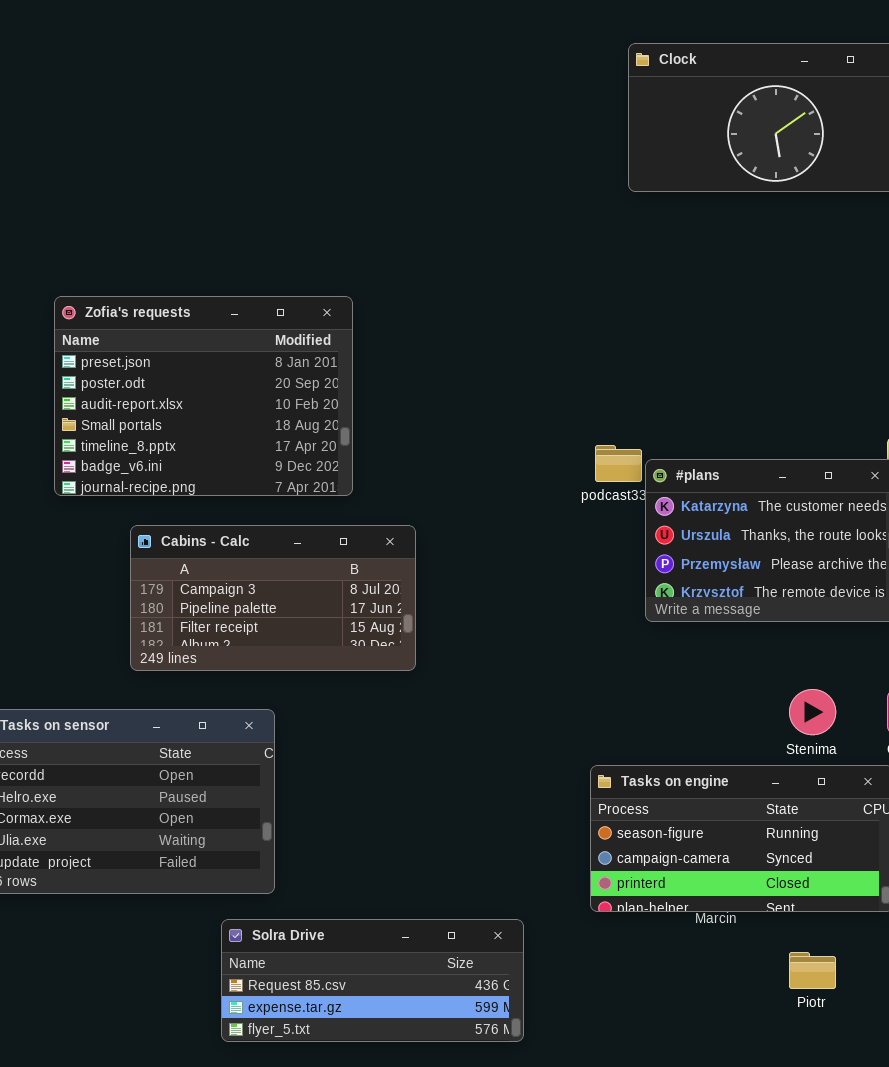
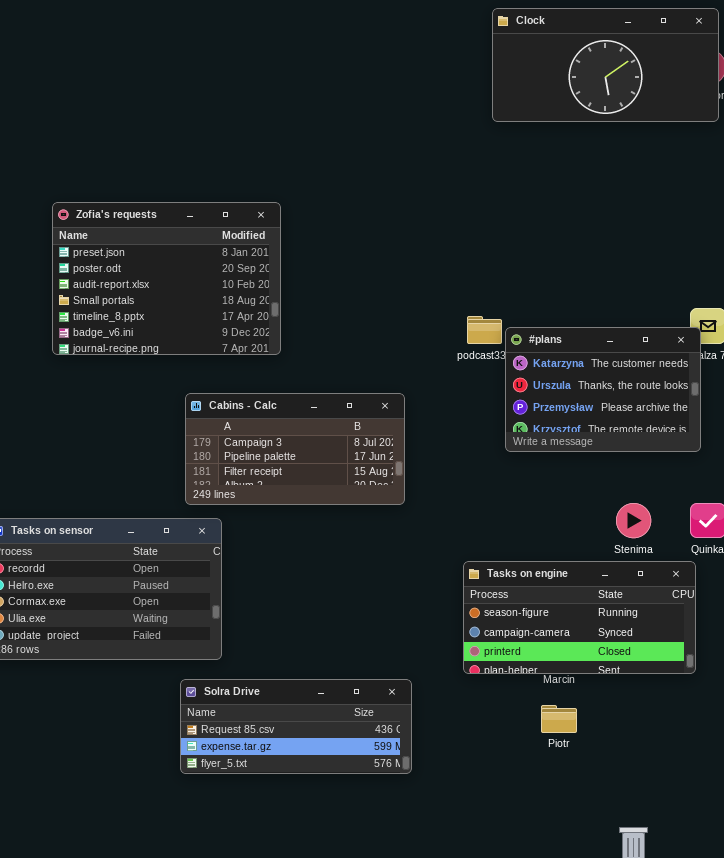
Cabins - Calc: [130,525,416,671] -> [185,393,405,505], moved
Piotr: [789,952,836,989] -> [541,705,577,733], moved

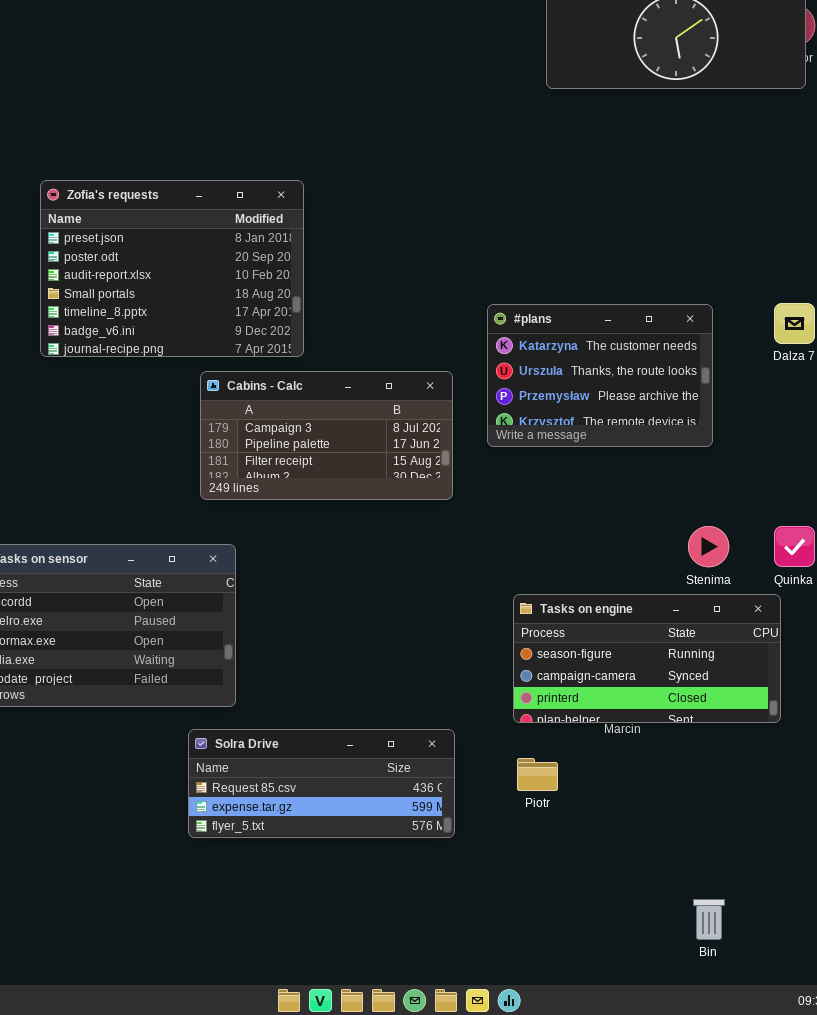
#plans: [505,327,701,452] -> [487,304,713,447], moved
Cabins - Calc: [185,393,405,505] -> [200,371,453,500], moved
Piotr: [541,705,577,733] -> [517,758,558,791], moved

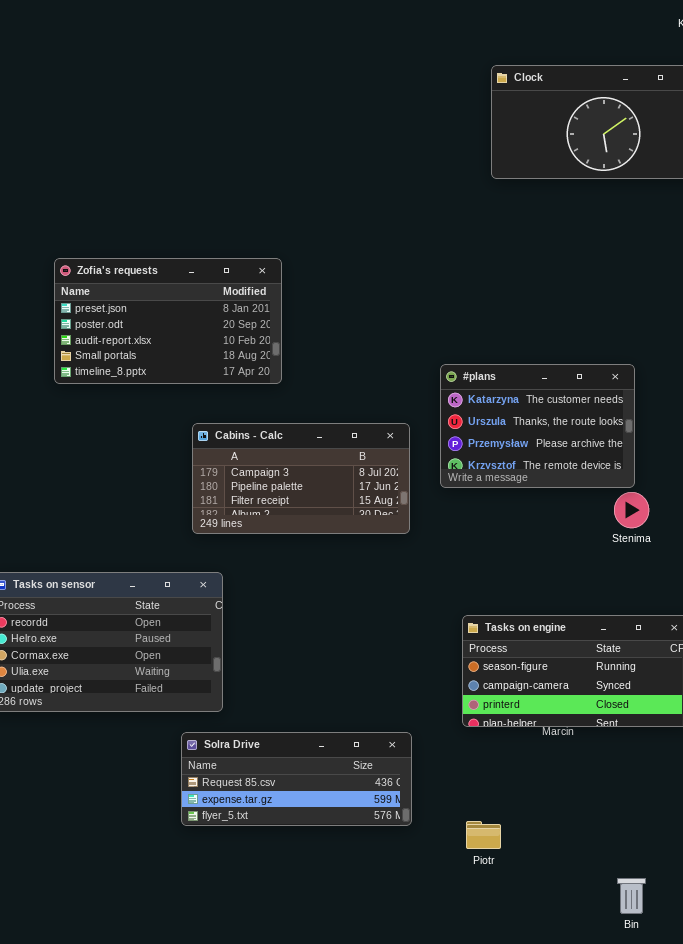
Zofia's requests: [40,180,304,357] -> [54,258,282,384], resized
Stenima: [688,526,729,567] -> [614,492,649,528], moved
Piotr: [517,758,558,791] -> [466,821,501,849], moved

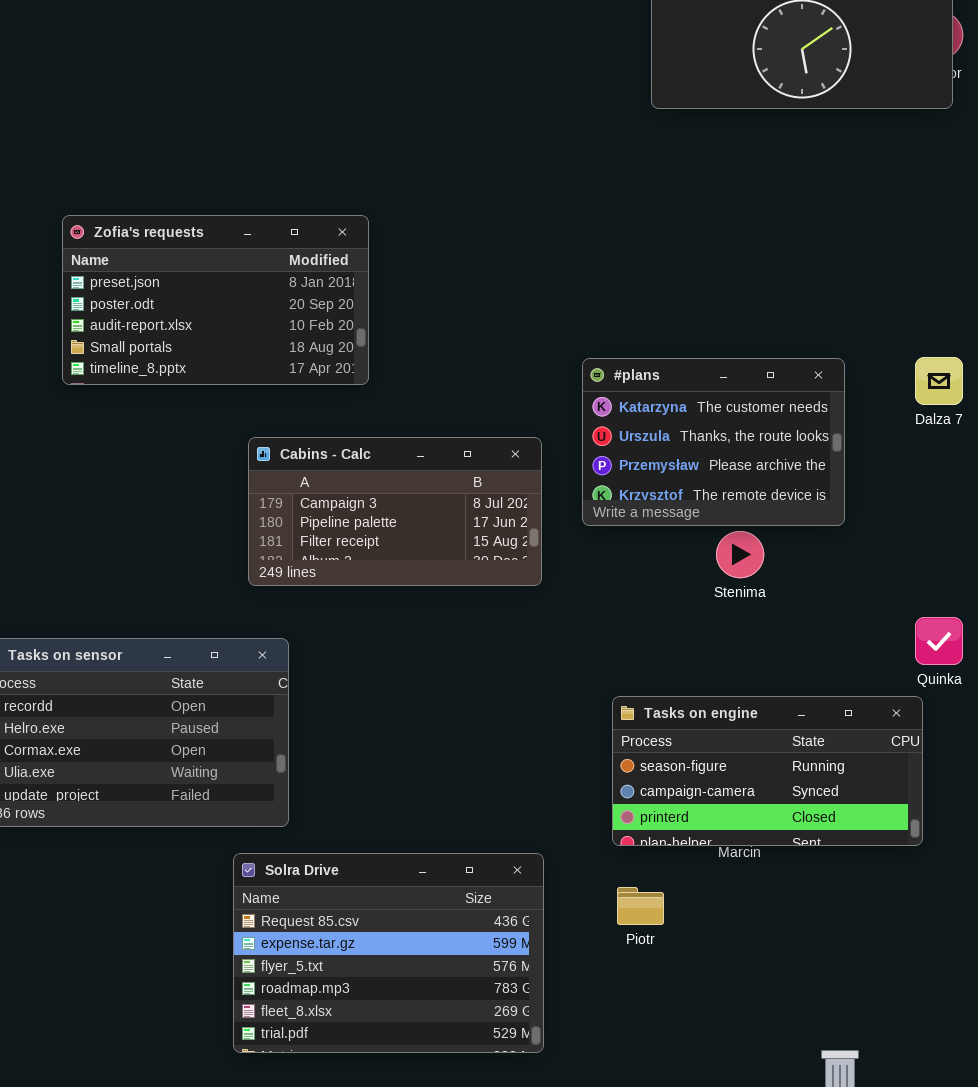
Stenima: [614,492,649,528] -> [716,531,764,578], moved
Solra Drive: [181,732,412,826] -> [233,853,544,1053], resized
Piotr: [466,821,501,849] -> [617,887,664,925], moved

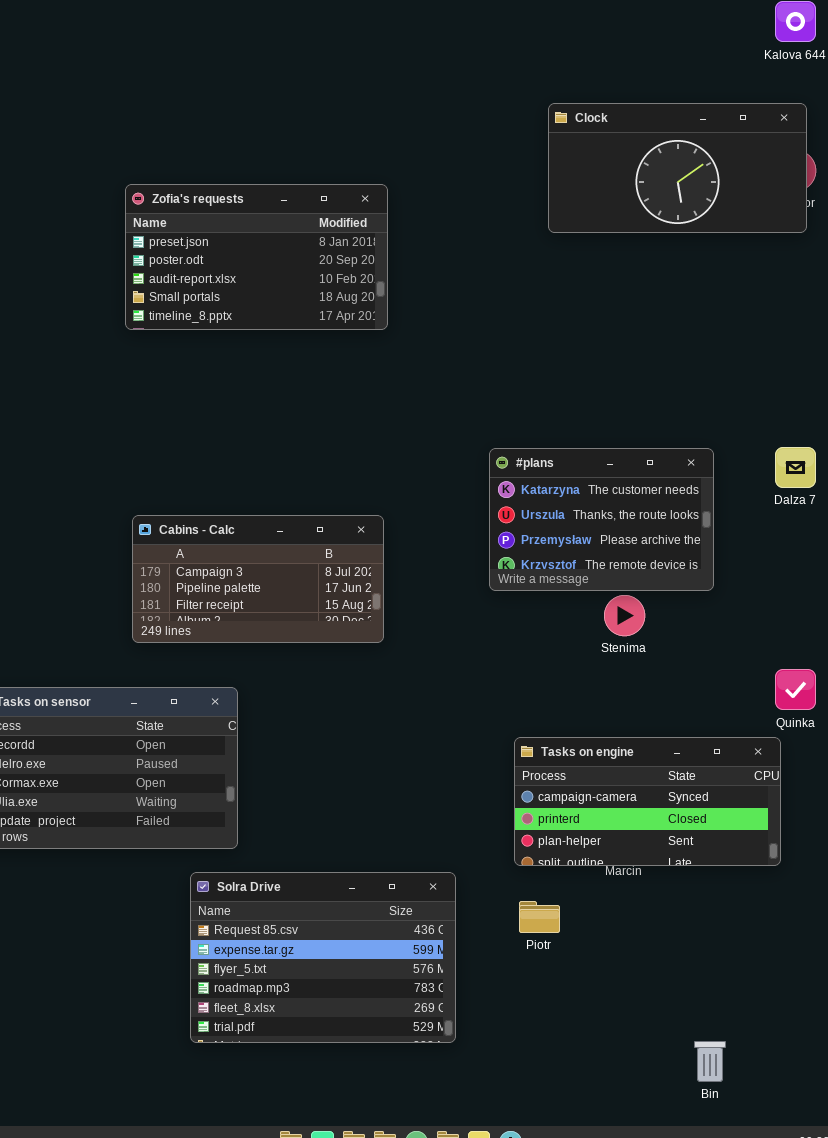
Zofia's requests: [62,215,369,385] -> [125,184,388,330], moved
Cabins - Calc: [248,437,542,586] -> [132,515,384,643], moved
Tasks on engine: [612,696,923,846] -> [514,737,781,866], scrolled down 1 row

